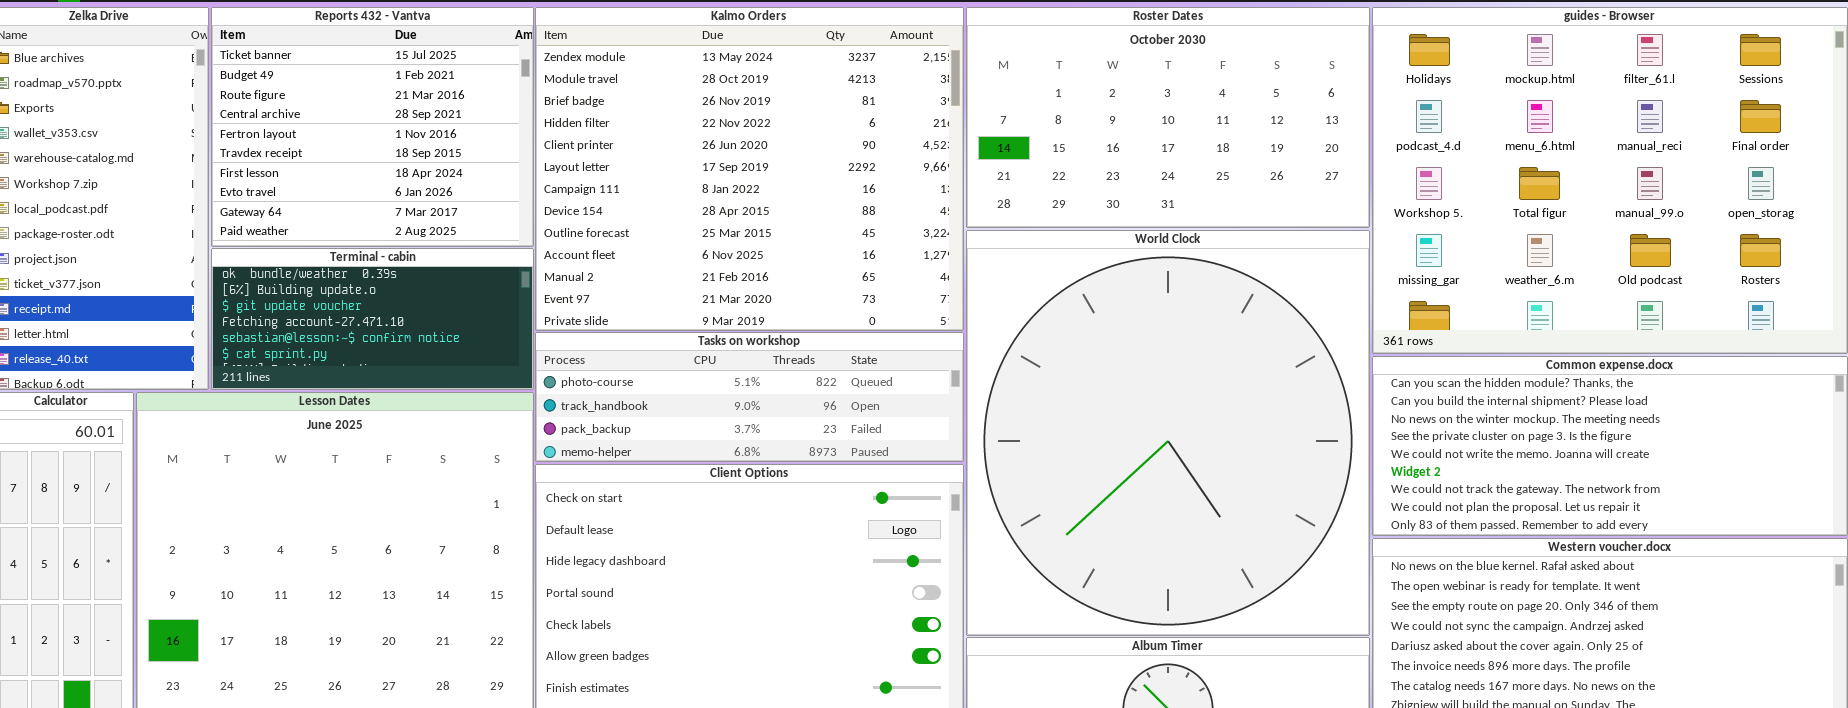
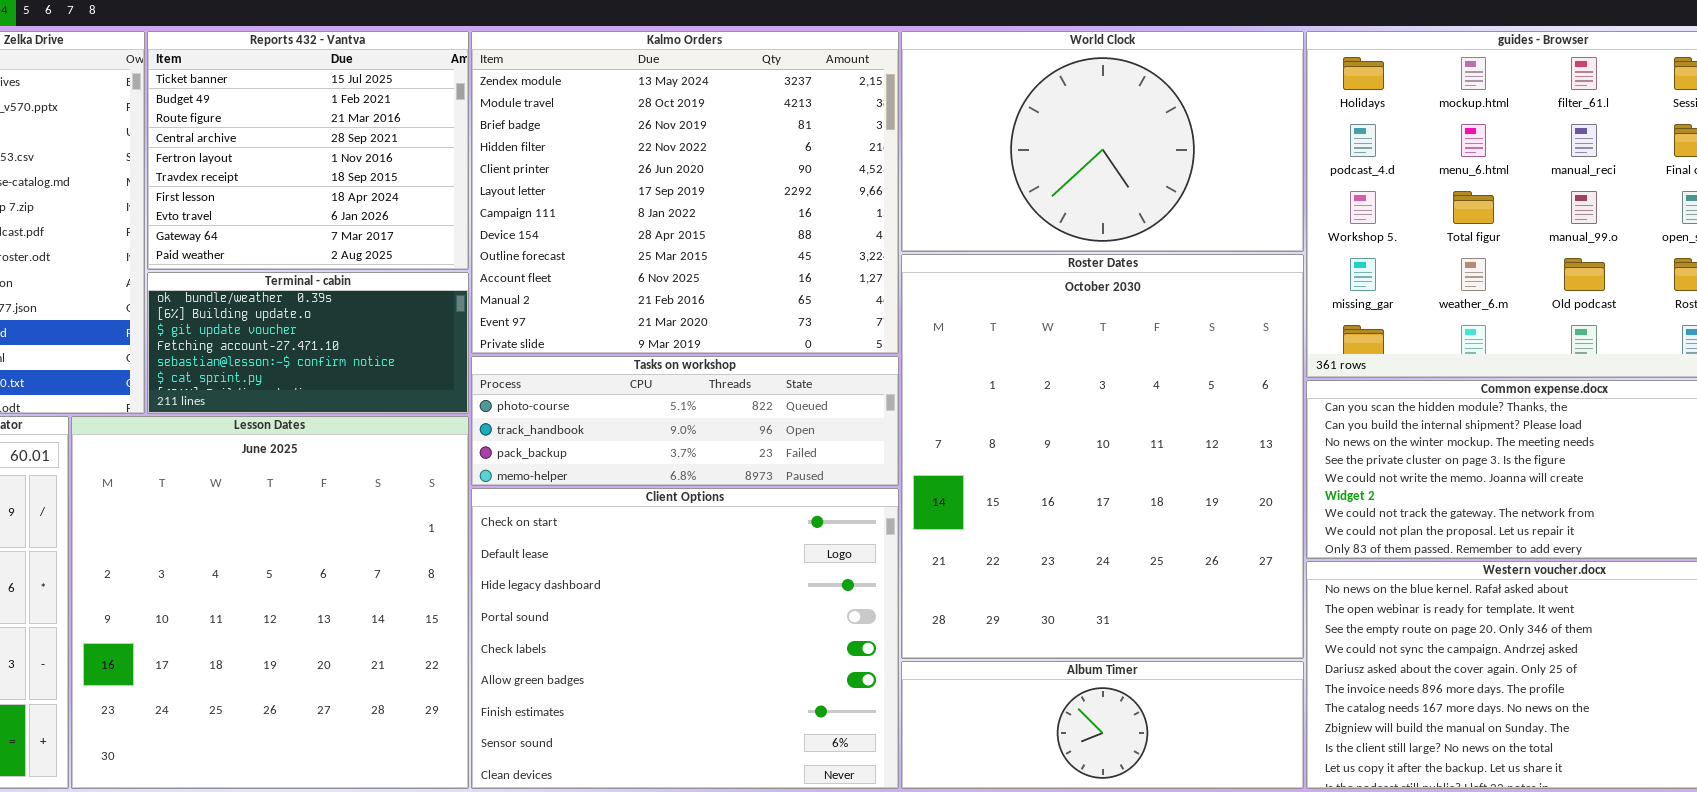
Roster Dates: [966,7,1370,228] -> [901,254,1304,659], moved, resized
World Clock: [966,230,1370,636] -> [901,31,1304,252], moved, resized

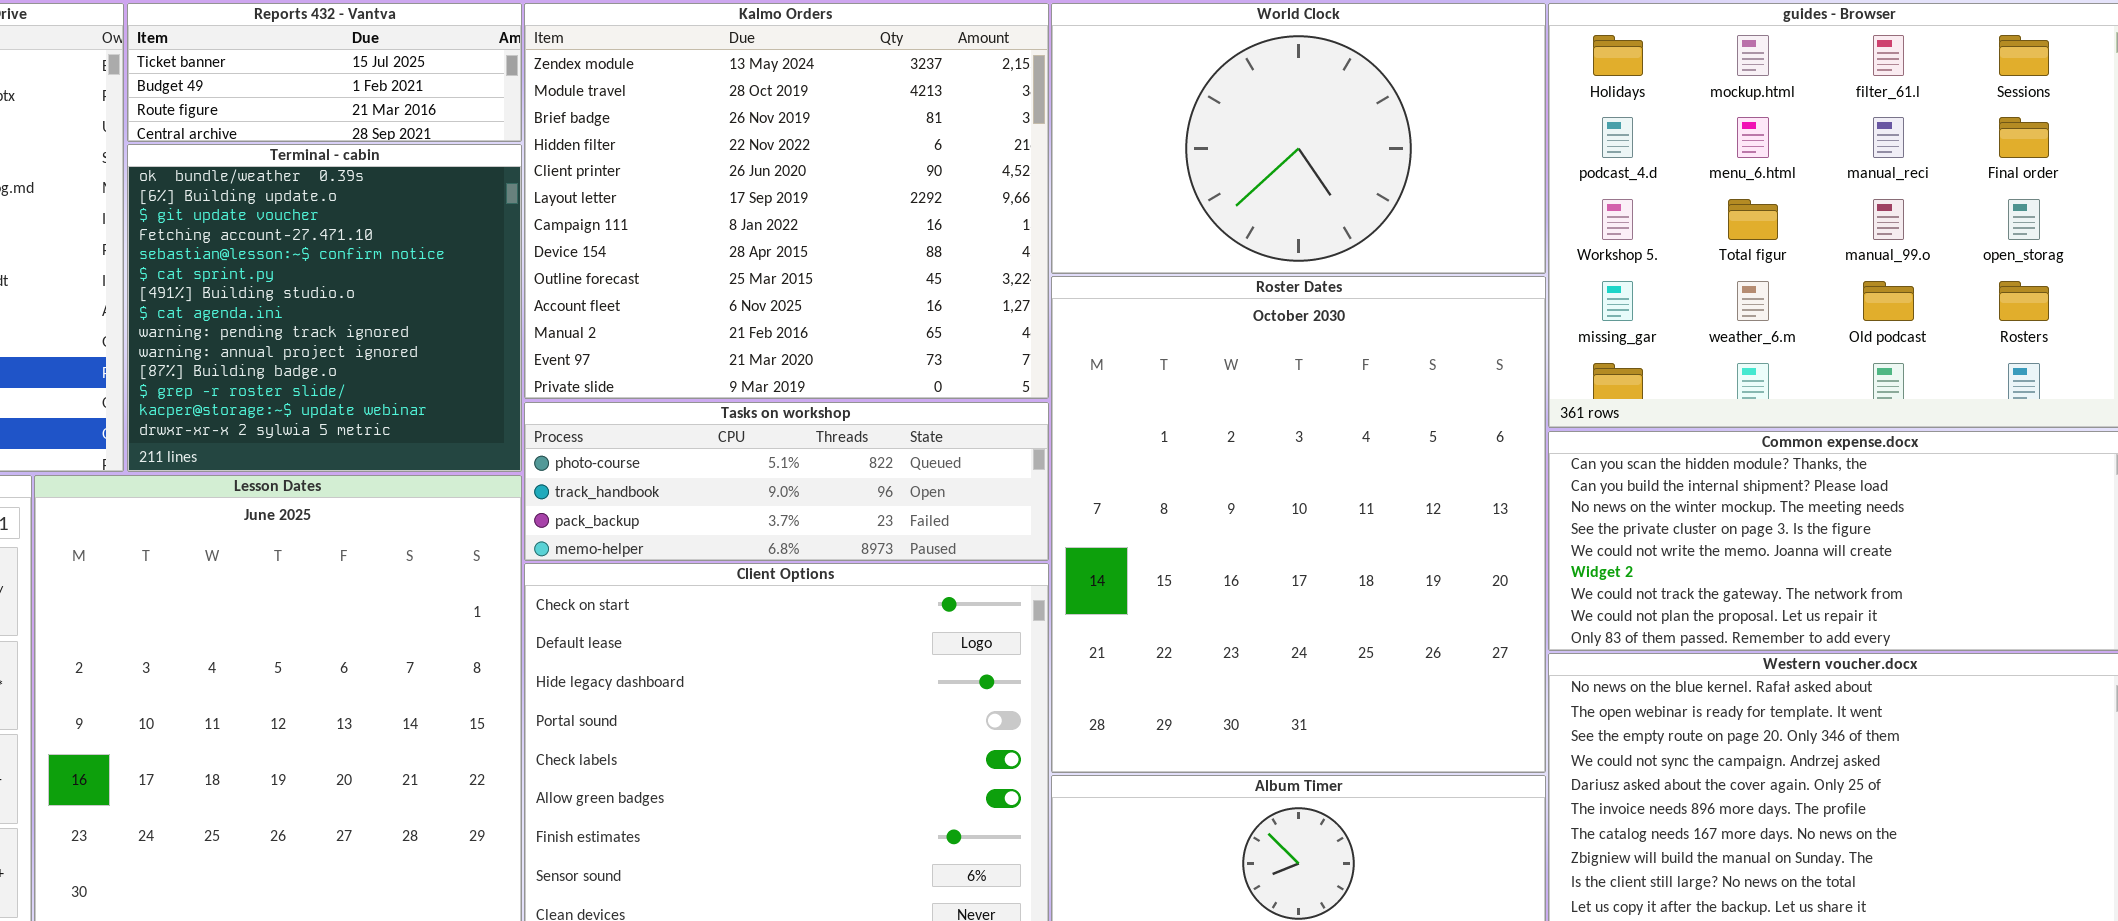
Reports 432 - Vantva: [147,31,469,270] -> [127,3,522,142], resized
Terminal - cabin: [147,272,469,414] -> [127,144,522,472], resized

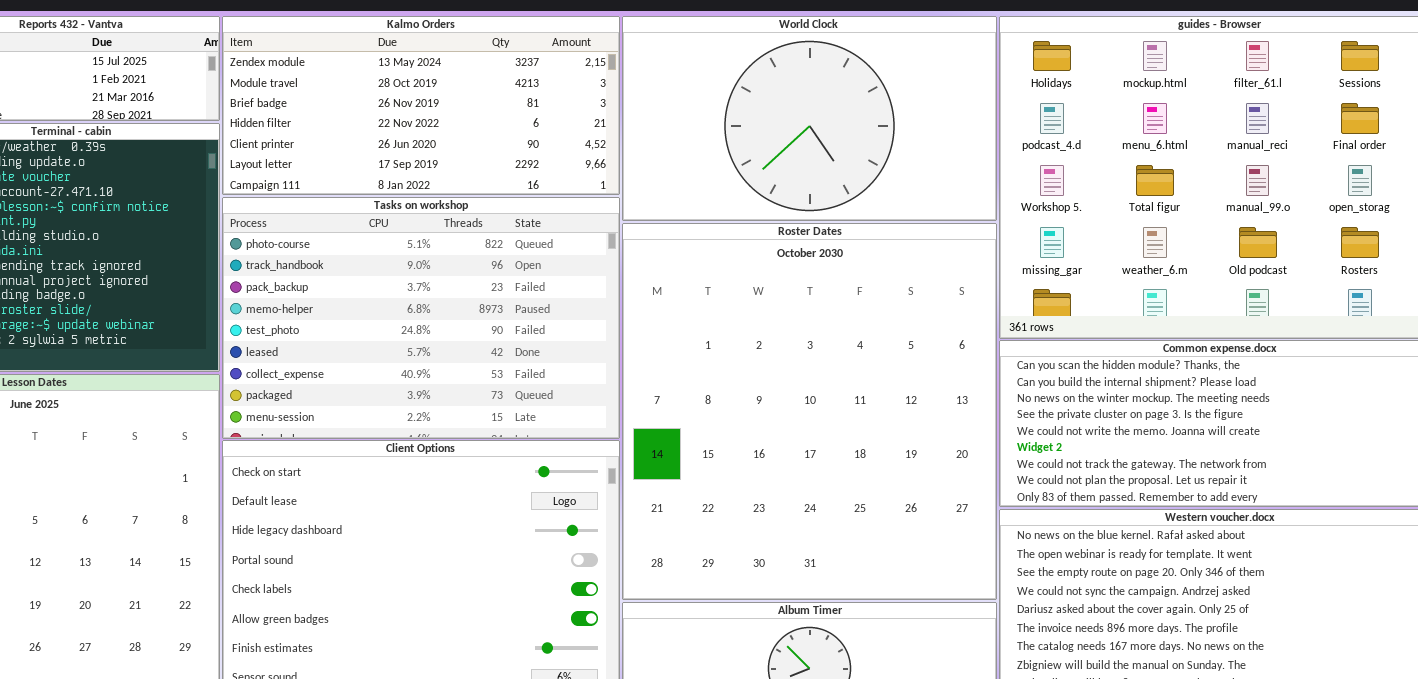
Kalmo Orders: [524,3,1049,399] -> [222,16,620,195], resized
Tasks on workshop: [524,402,1049,561] -> [222,197,620,439], resized

